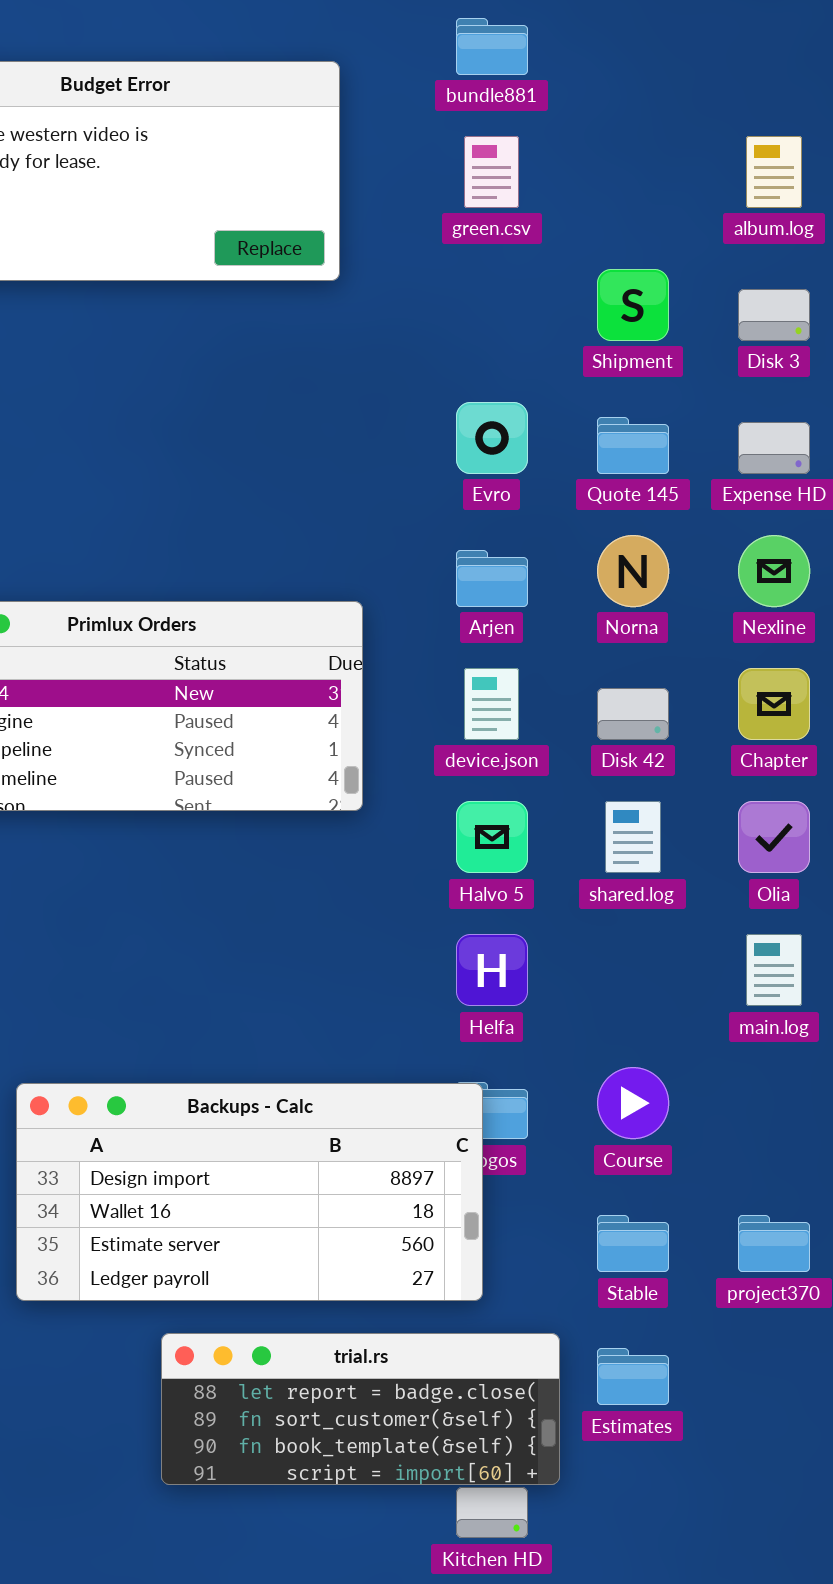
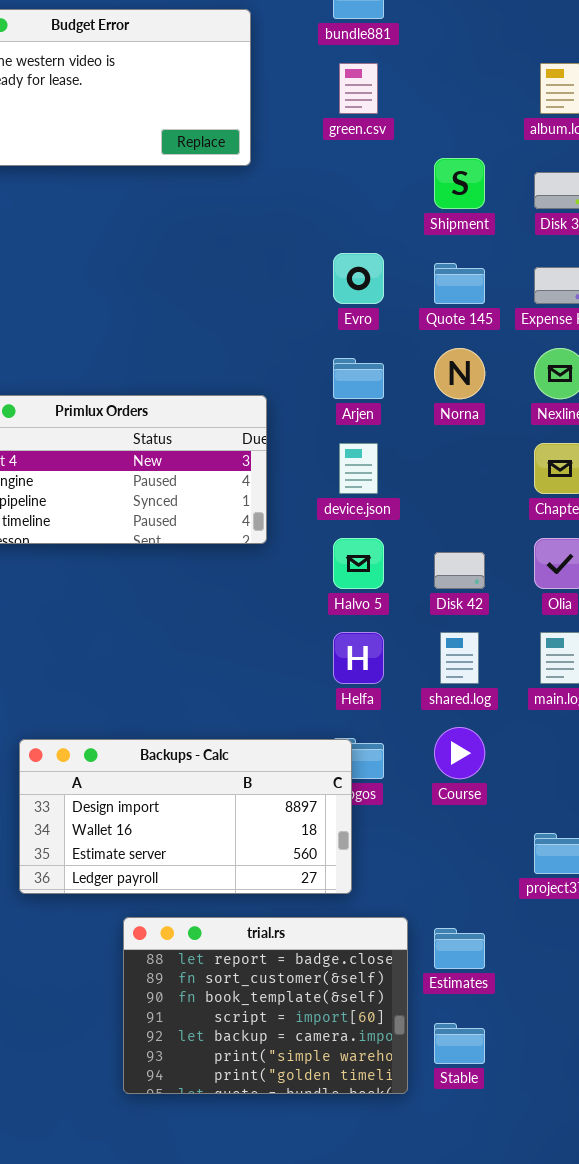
Disk 42: [597,688,669,740] -> [434,552,485,589], moved
shared.log: [605,801,661,873] -> [440,632,479,684], moved
Stable: [597,1215,669,1272] -> [434,1023,485,1064], moved
trial.rs: [161,1333,560,1485] -> [123,917,408,1094], resized

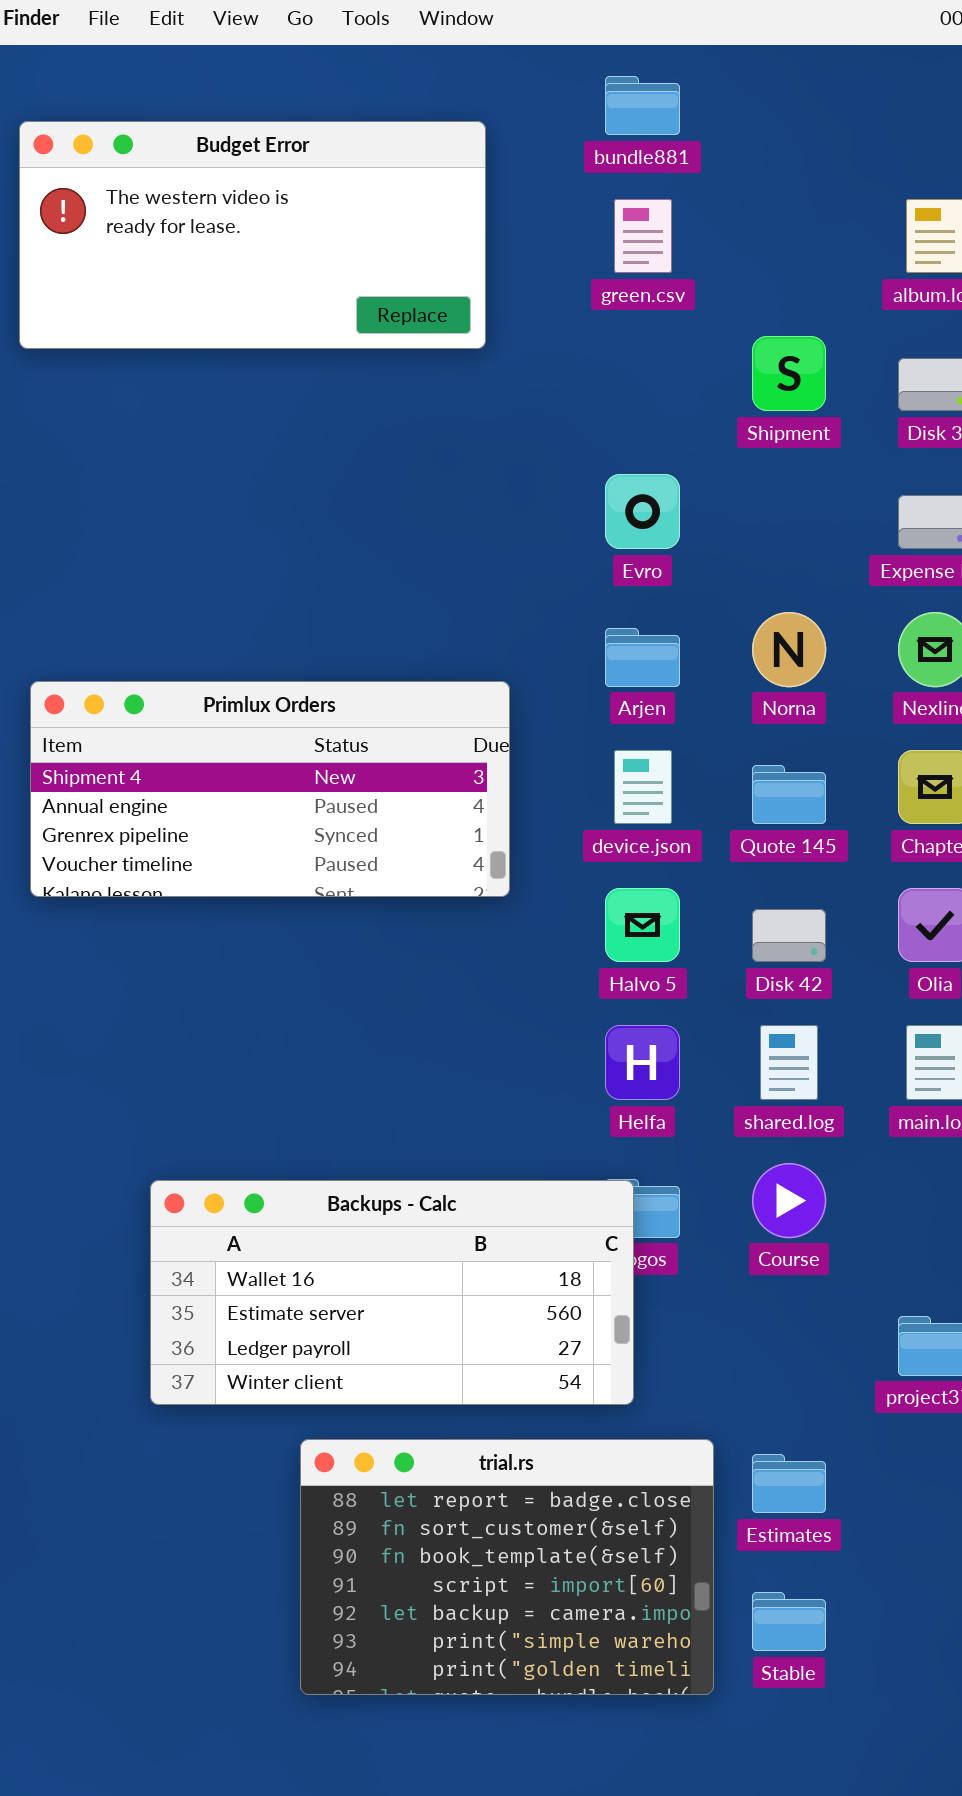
Quote 145: [434,263,485,304] -> [752,765,826,824], moved
Backups - Calc: [19,739,352,894] -> [150,1180,634,1405], scrolled down 1 row

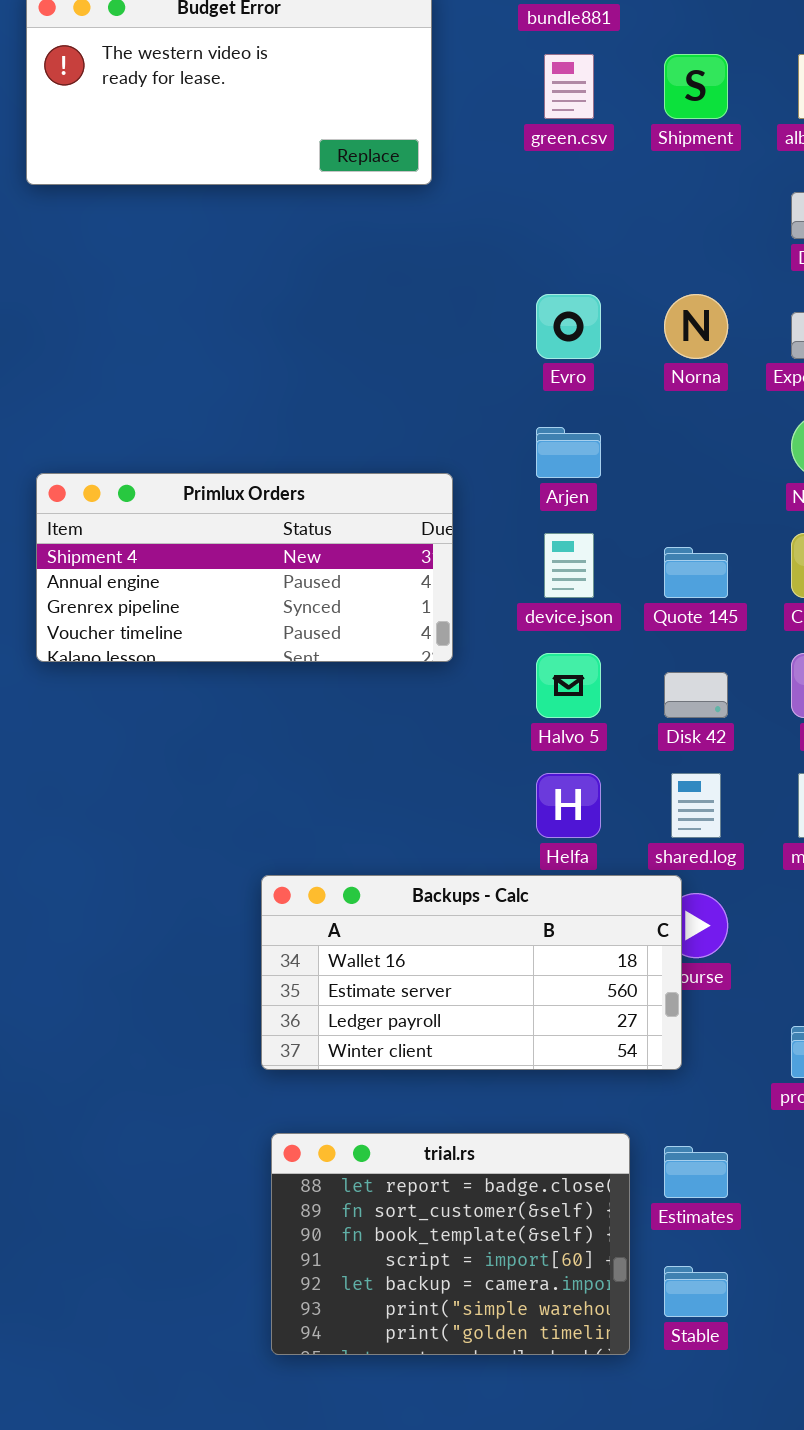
Shipment: [752,336,826,411] -> [664,54,728,119], moved
Norna: [752,612,826,687] -> [664,294,728,359], moved
Backups - Calc: [150,1180,634,1405] -> [261,875,682,1070], moved

